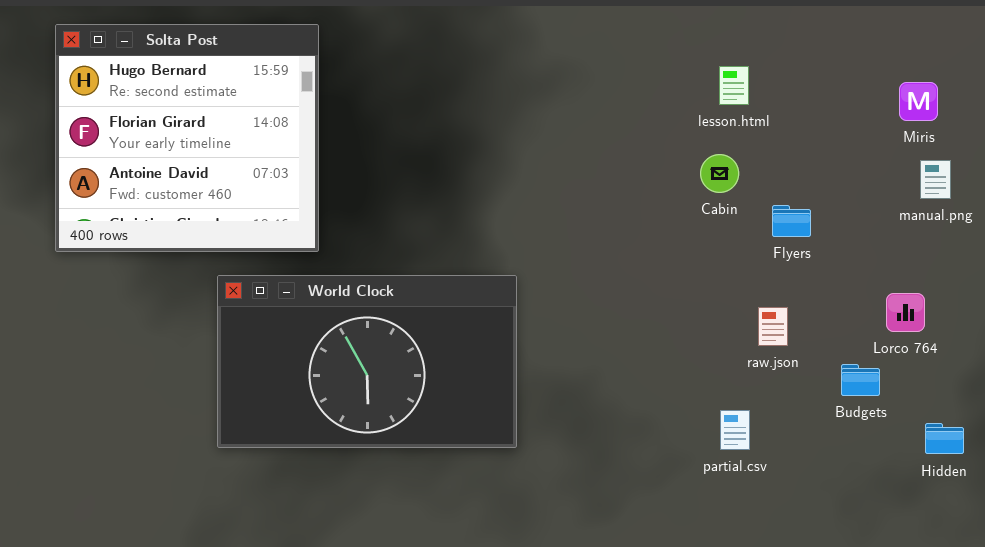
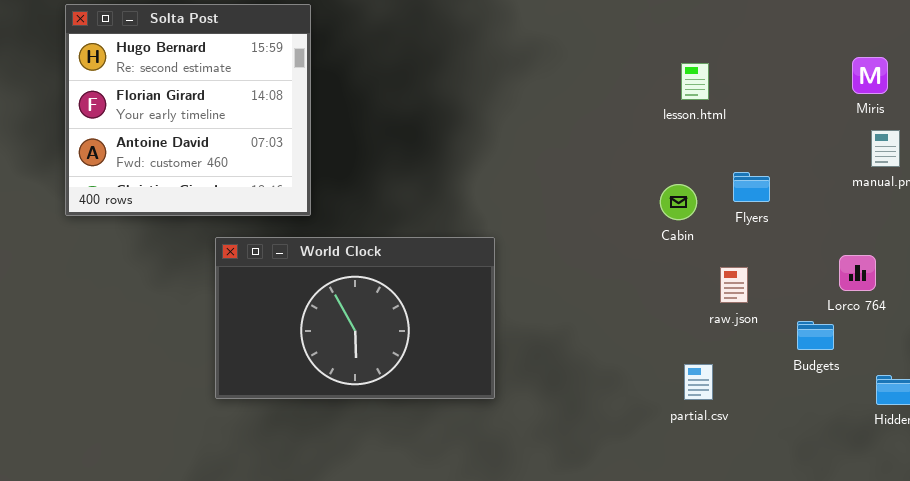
lesson.html: [719,66,749,105] -> [681,63,709,100], moved
Cabin: [700,154,739,193] -> [660,184,697,220], moved

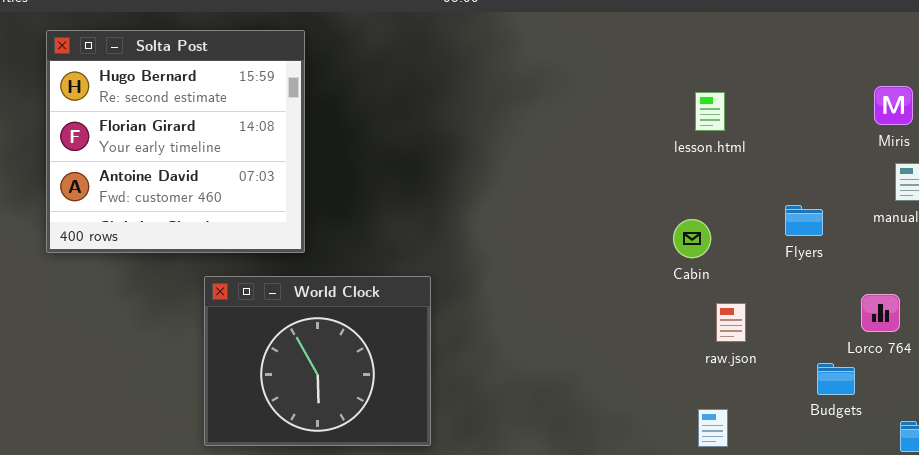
Flyers: [733,172,770,202] -> [785,205,823,236], moved
World Clock: [215,237,495,399] -> [204,276,431,446], resized
raw.json: [720,267,748,303] -> [716,303,746,342], moved

